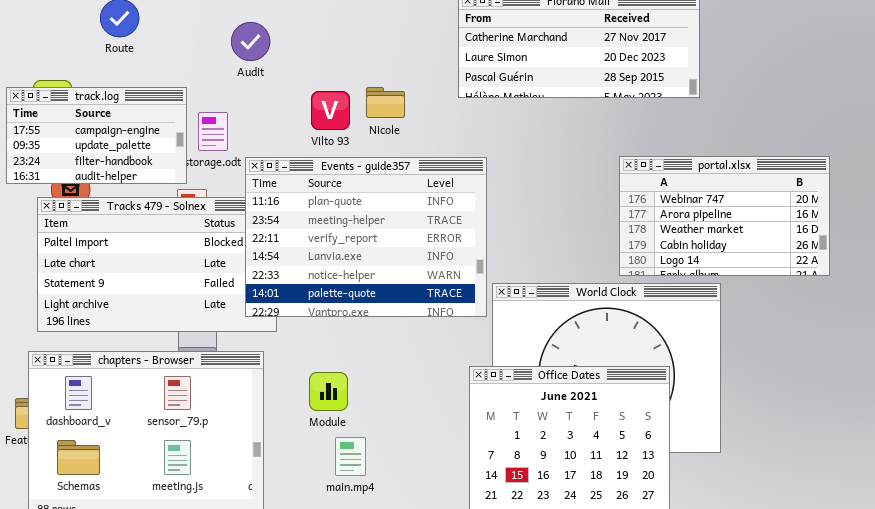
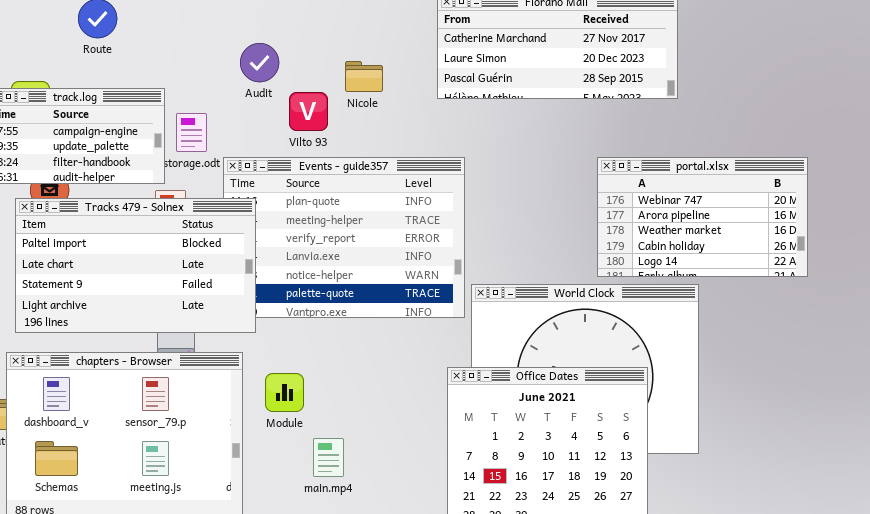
Audit: [231,22,270,61] -> [240,43,279,82], moved
Nicole: [366,87,405,118] -> [345,61,383,92], moved
Tracks 479 - Solnex: [37,197,277,332] -> [15,198,256,333], raised
Module: [309,372,348,411] -> [265,373,304,412], moved

